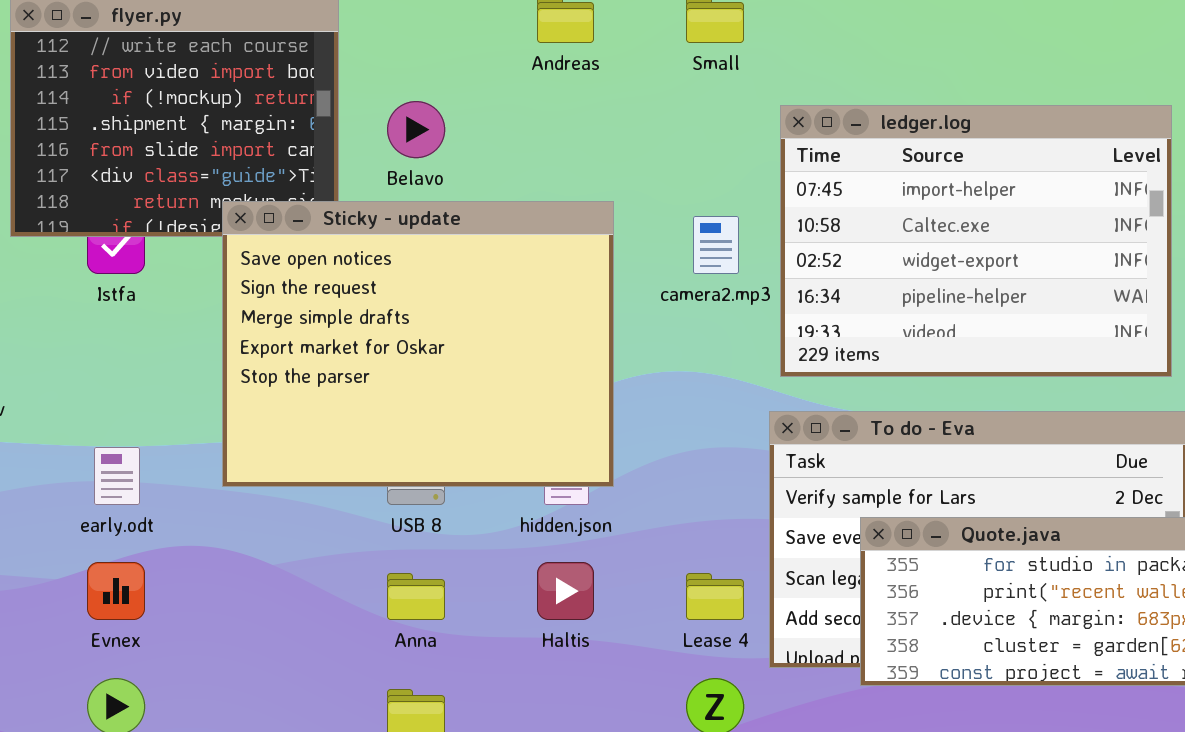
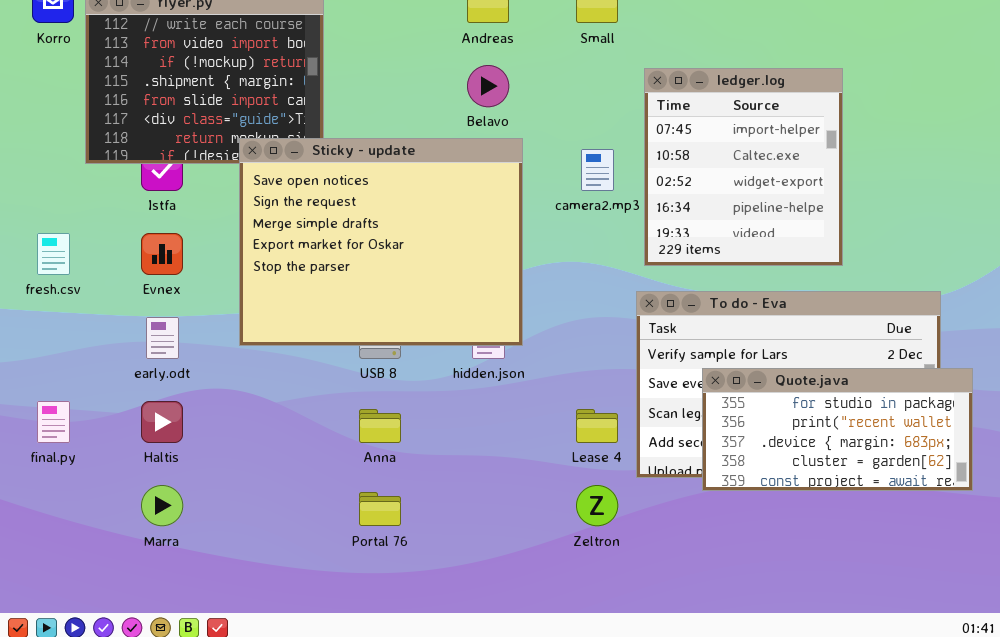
Belavo: [387,101,445,158] -> [467,65,509,107], moved
ledger.log: [780,105,1172,377] -> [644,68,843,266], resized
Evnex: [87,562,145,620] -> [141,233,183,275], moved
Haltis: [537,562,594,620] -> [141,401,183,443], moved

